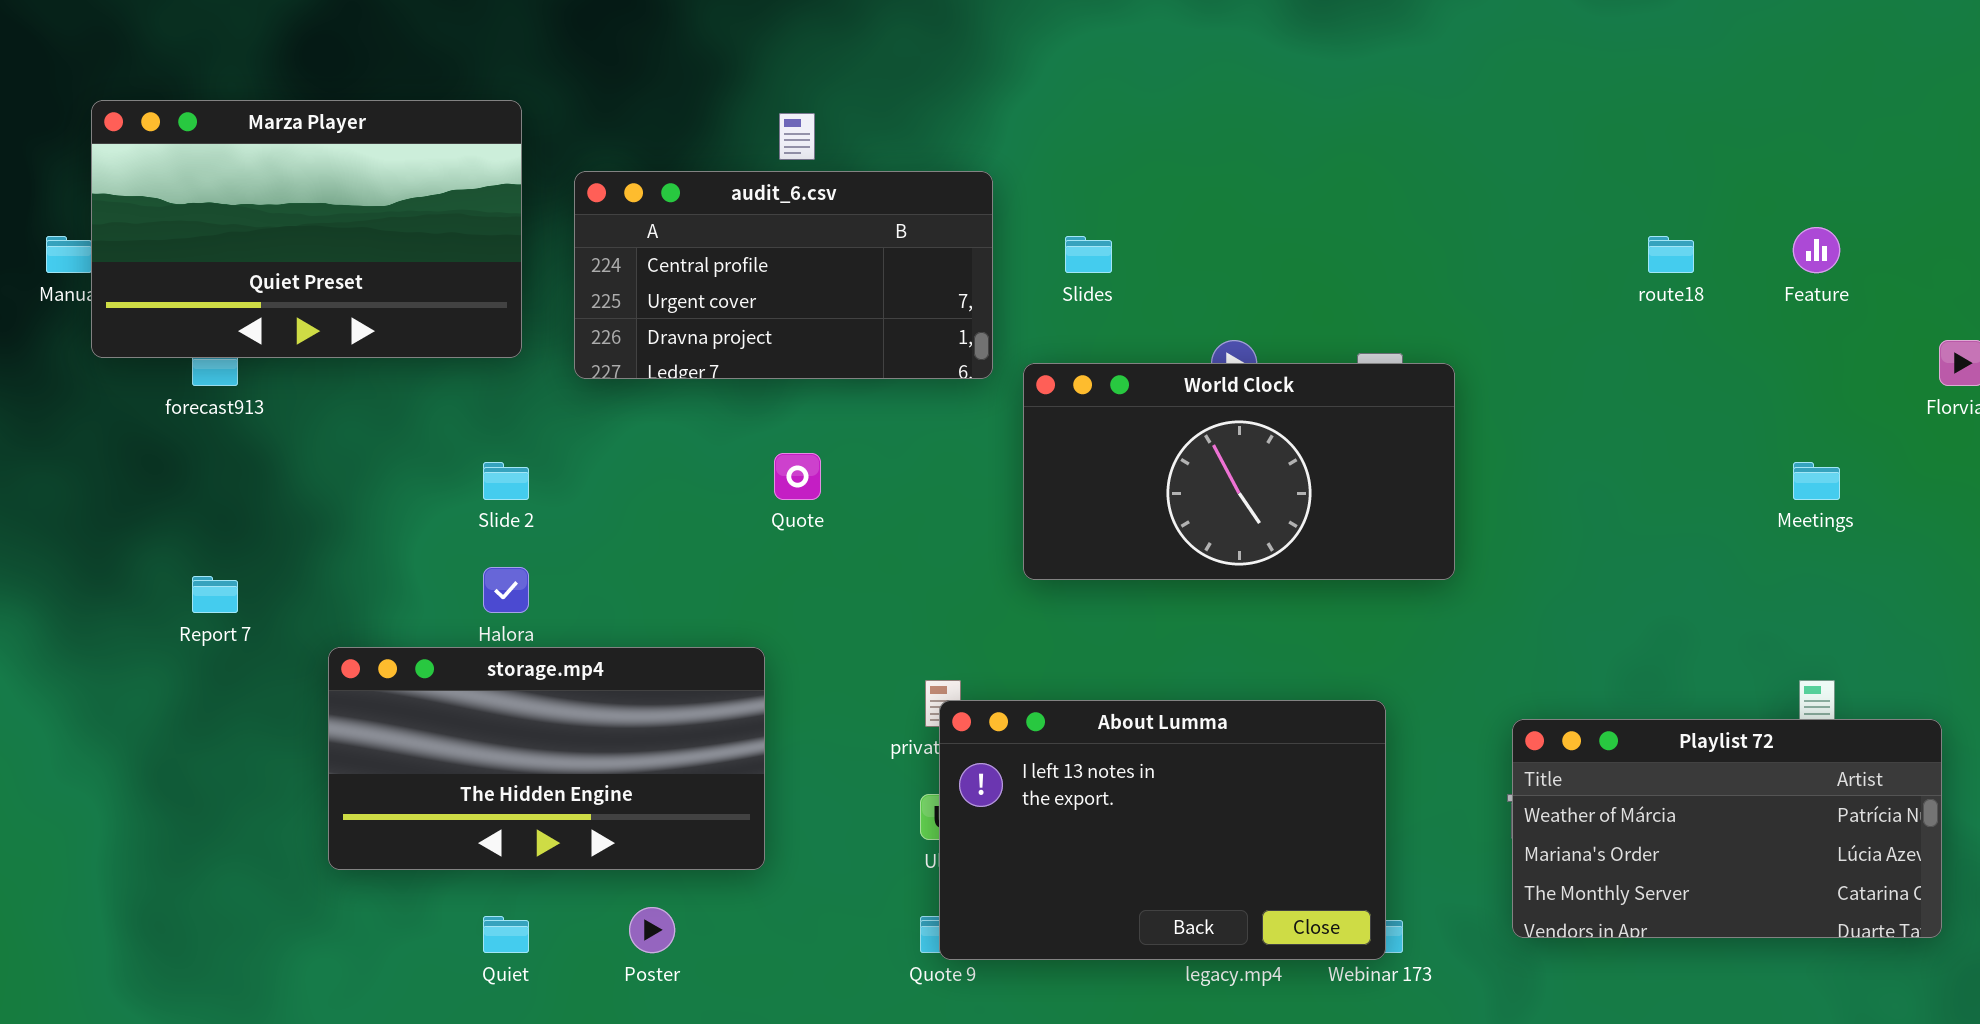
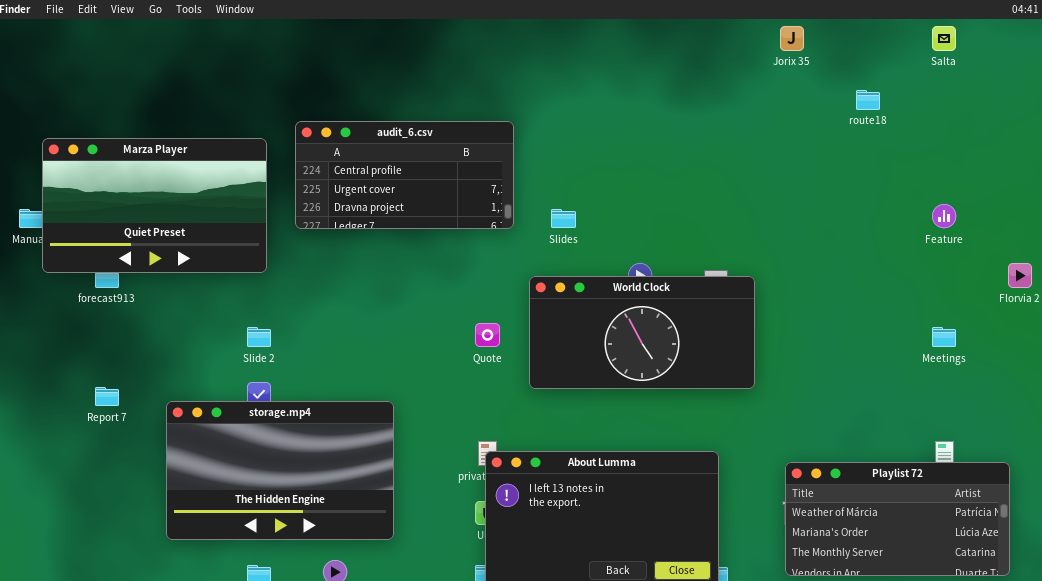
audit_6.csv: [574,171,993,379] -> [295,121,514,229], moved
route18: [1648,236,1694,273] -> [856,90,880,110], moved
Quote: [774,453,821,500] -> [475,323,500,347], moved
storage.mp4: [328,647,765,870] -> [166,401,394,540], resized

